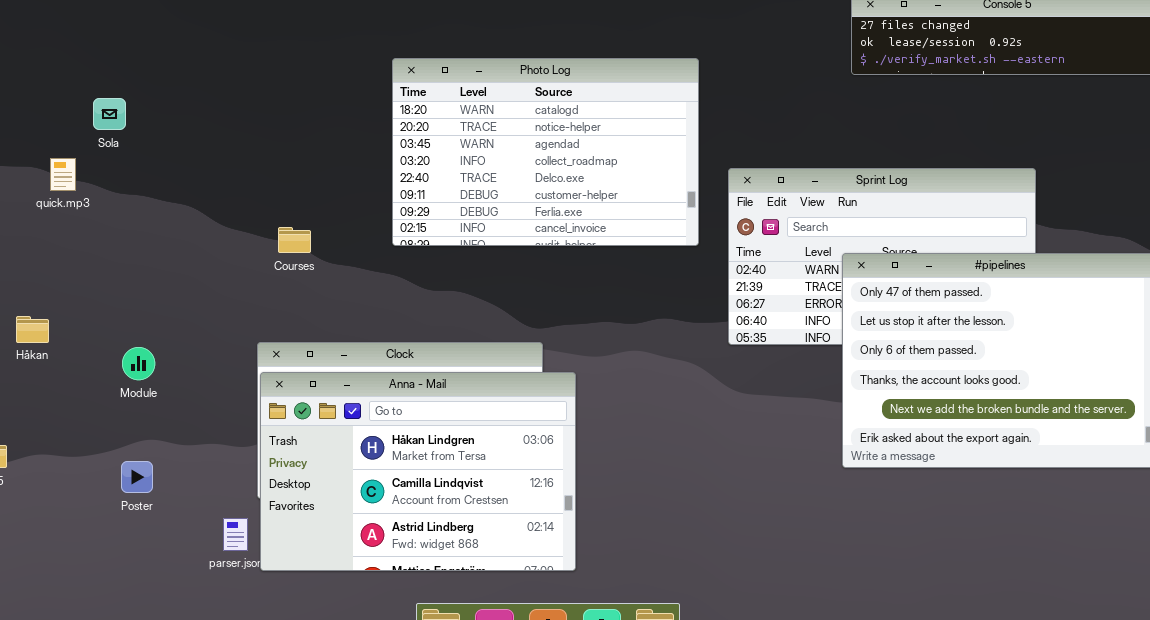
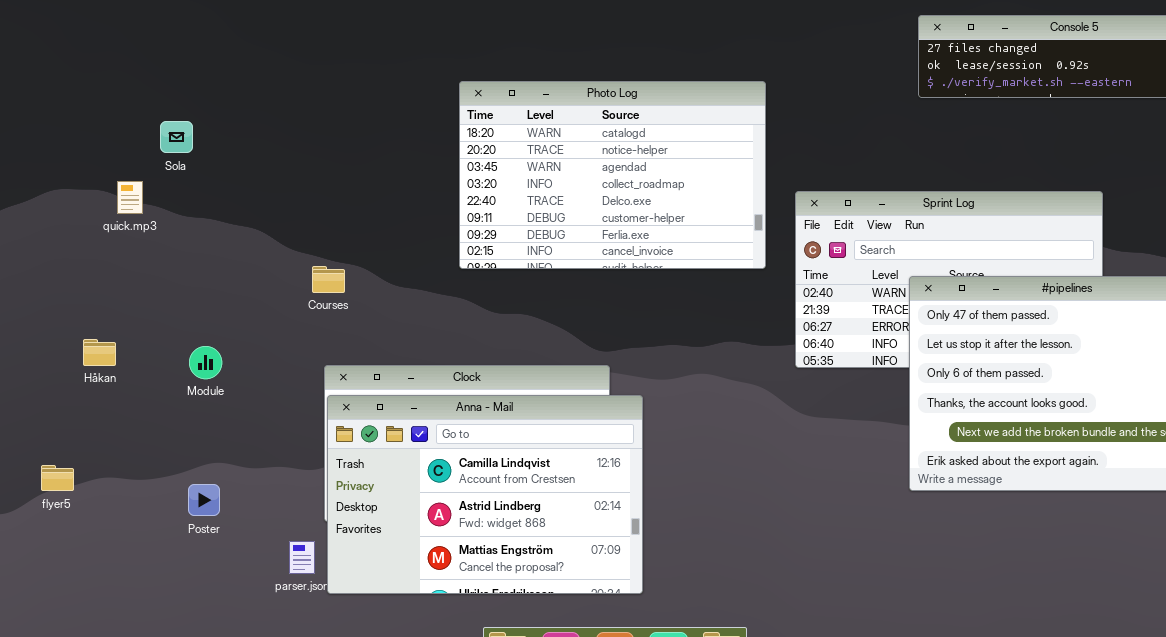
Courses: [278,227,311,253] -> [312,266,345,293], moved
Module: [122,347,155,380] -> [189,346,222,379], moved
Anna - Mail: [260,372,576,571] -> [327,395,643,594], scrolled down 1 row

